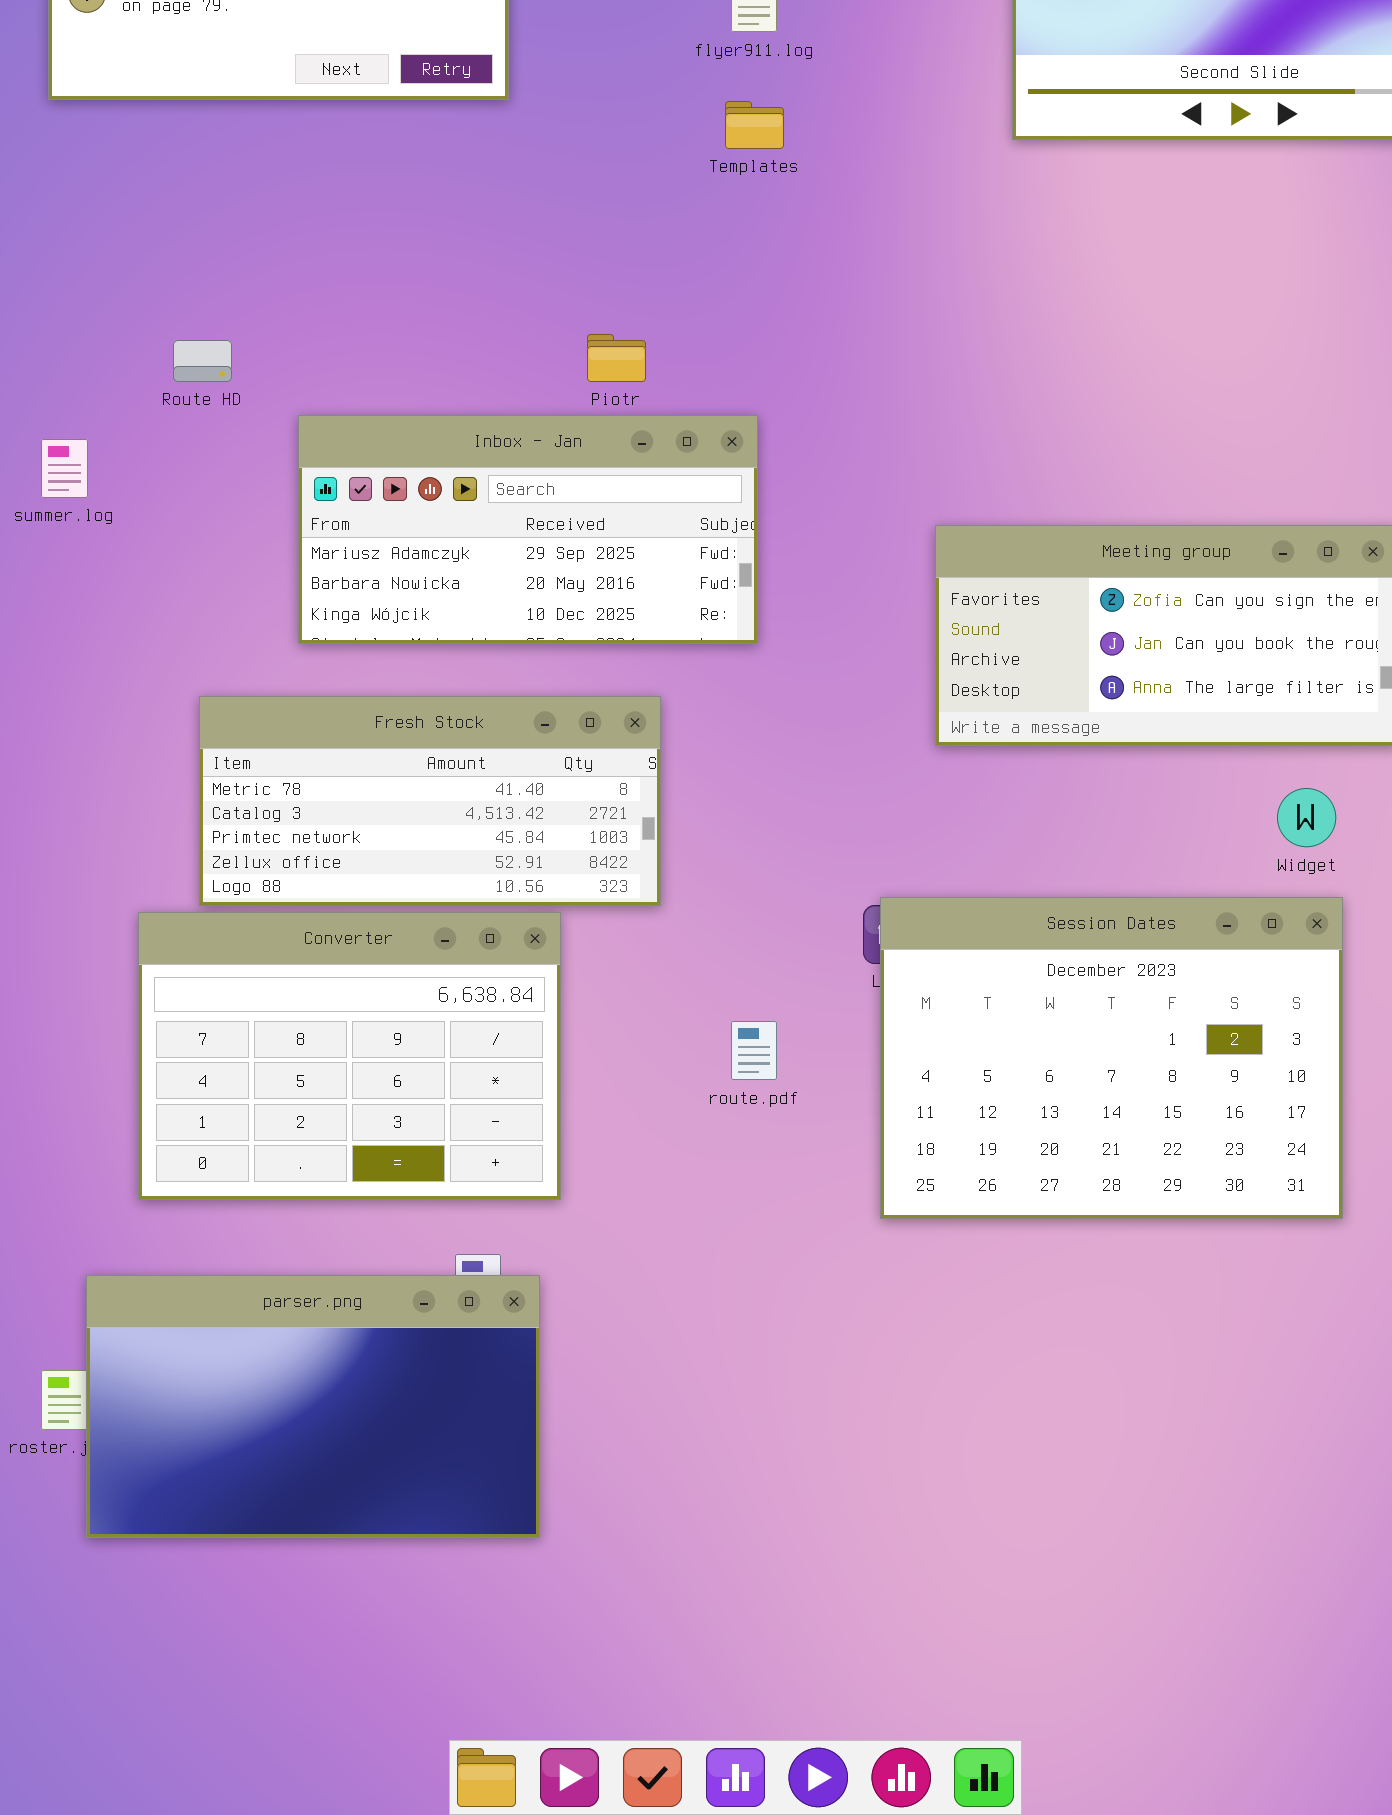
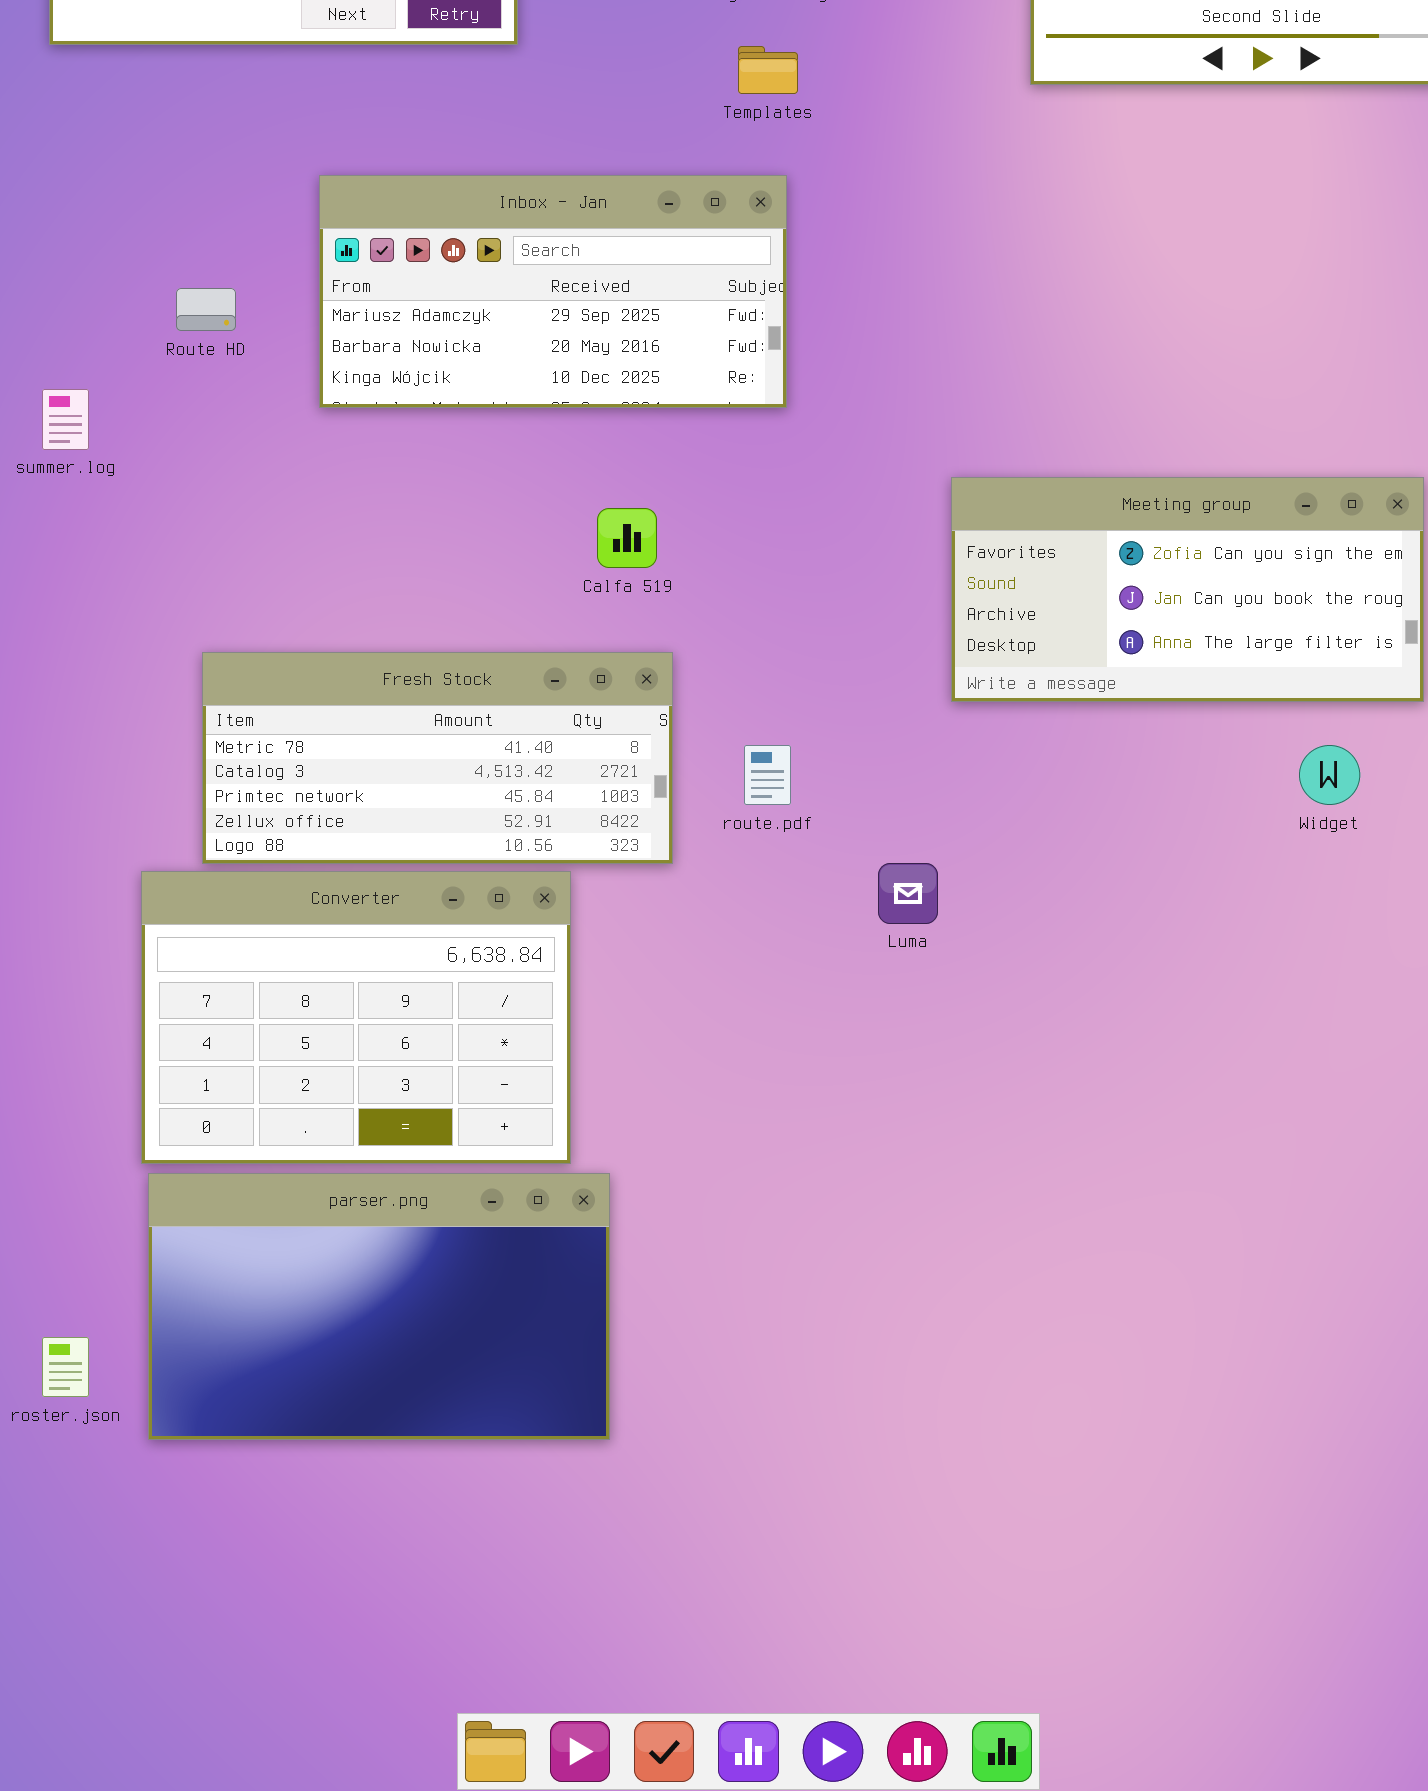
Inbox - Jan: [298,415,758,644] -> [319,175,787,408], moved
Session Dates: [880,897,1343,1219] -> none, closed
route.pdf: [731,1021,777,1080] -> [744,745,791,805], moved
parser.png: [86,1275,540,1538] -> [148,1173,610,1440], moved

